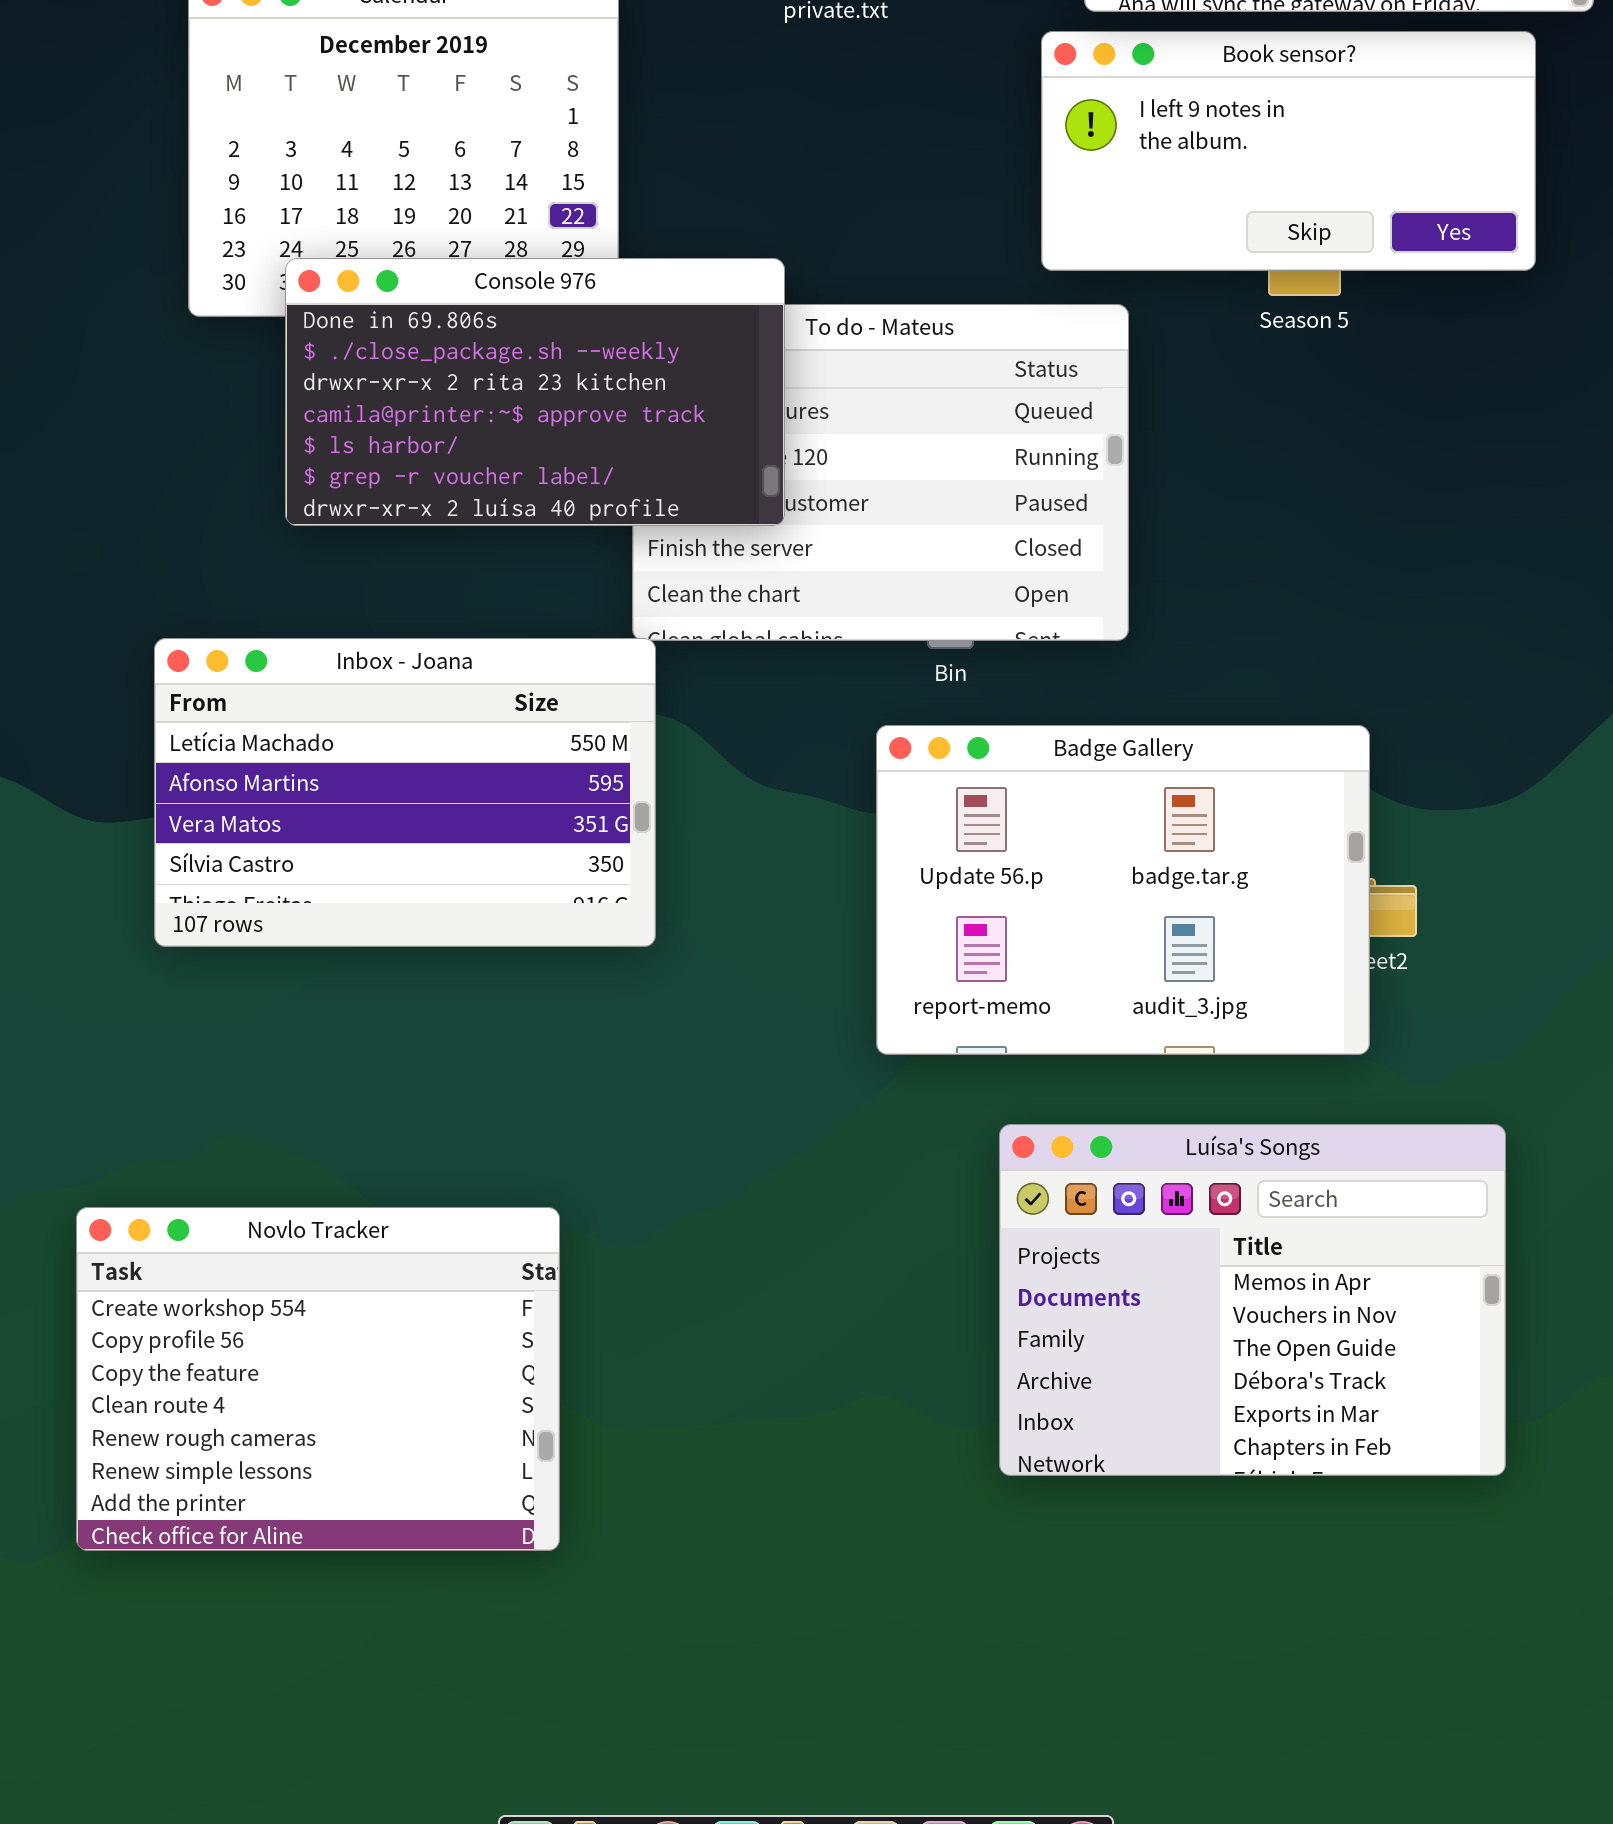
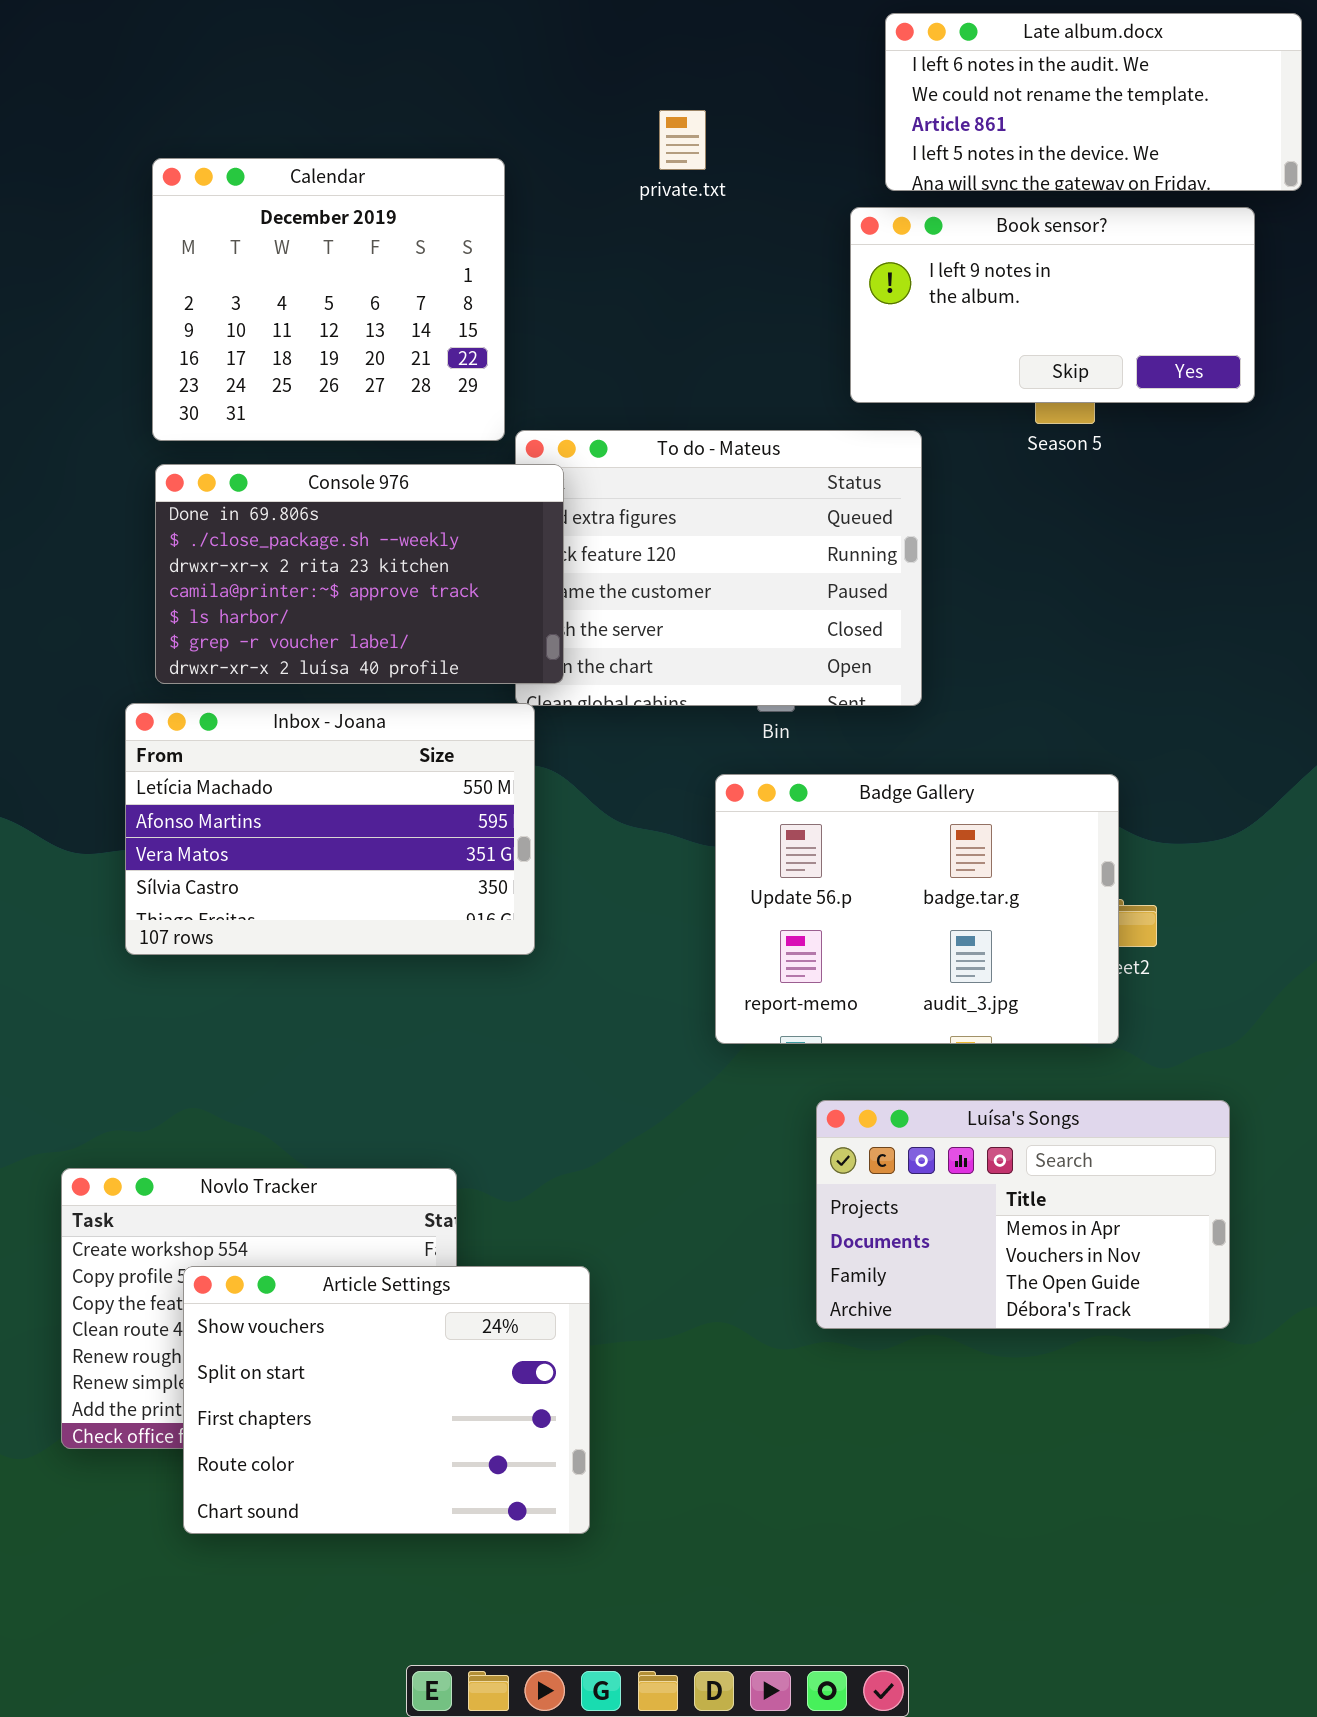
Console 976: [285,258,785,526] -> [155,464,564,684], moved
Luísa's Songs: [999,1124,1506,1476] -> [816,1100,1230,1329], resized
Article Settings: none -> [183,1266,590,1534], opened

